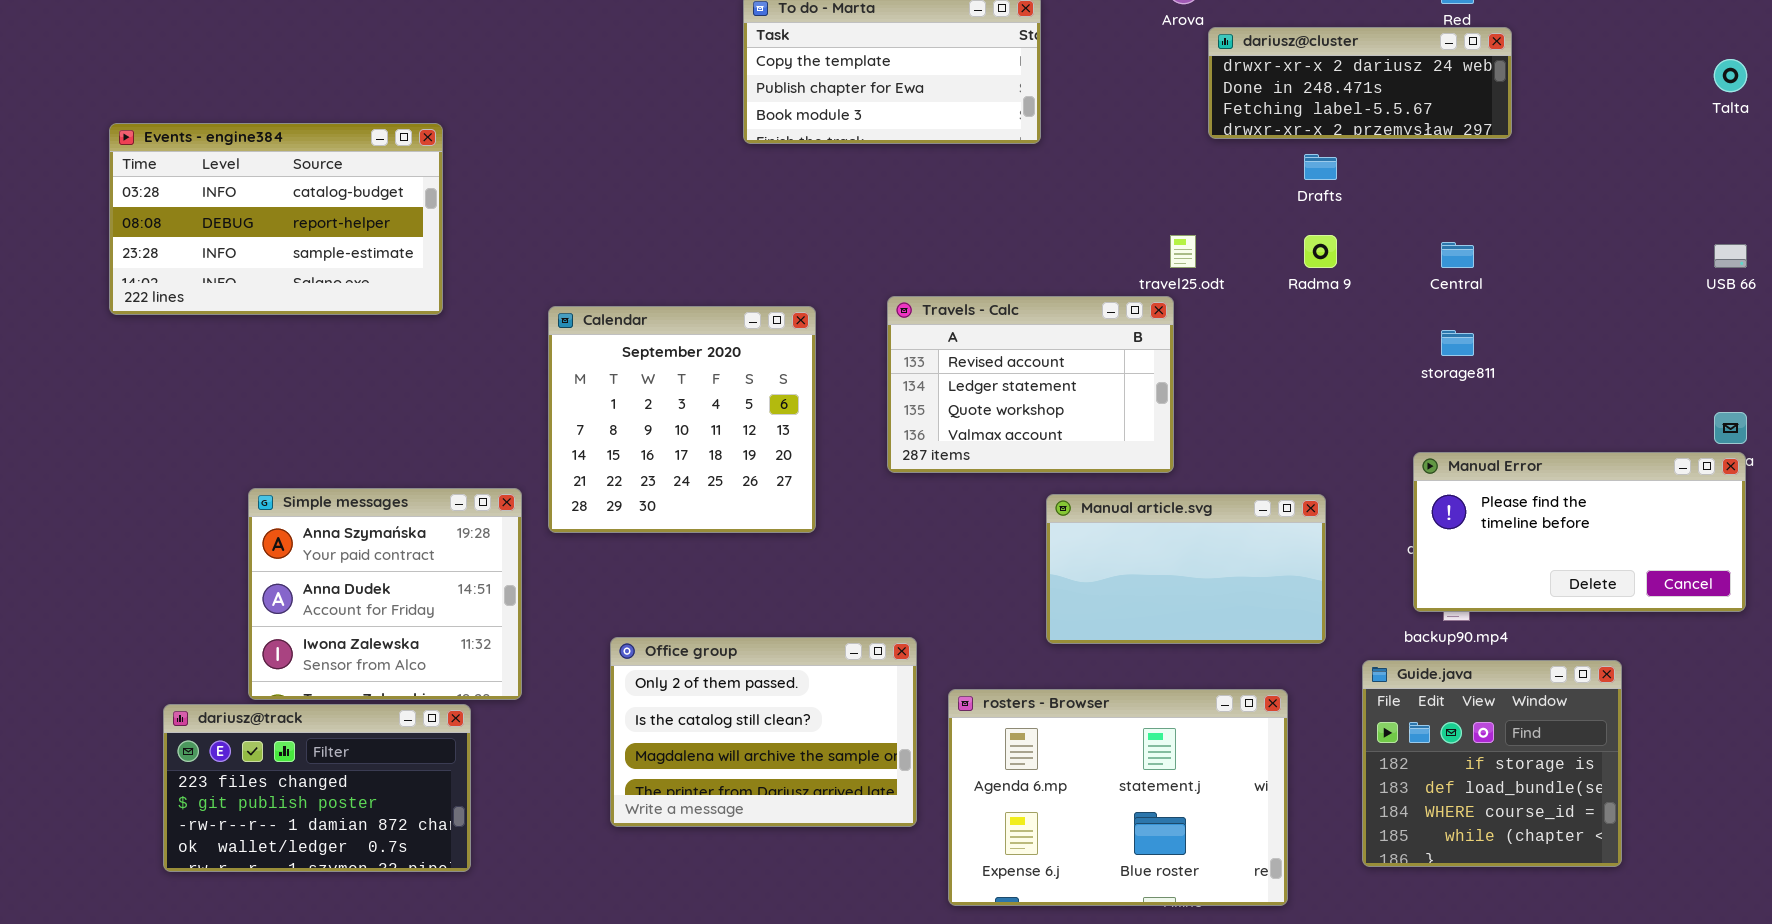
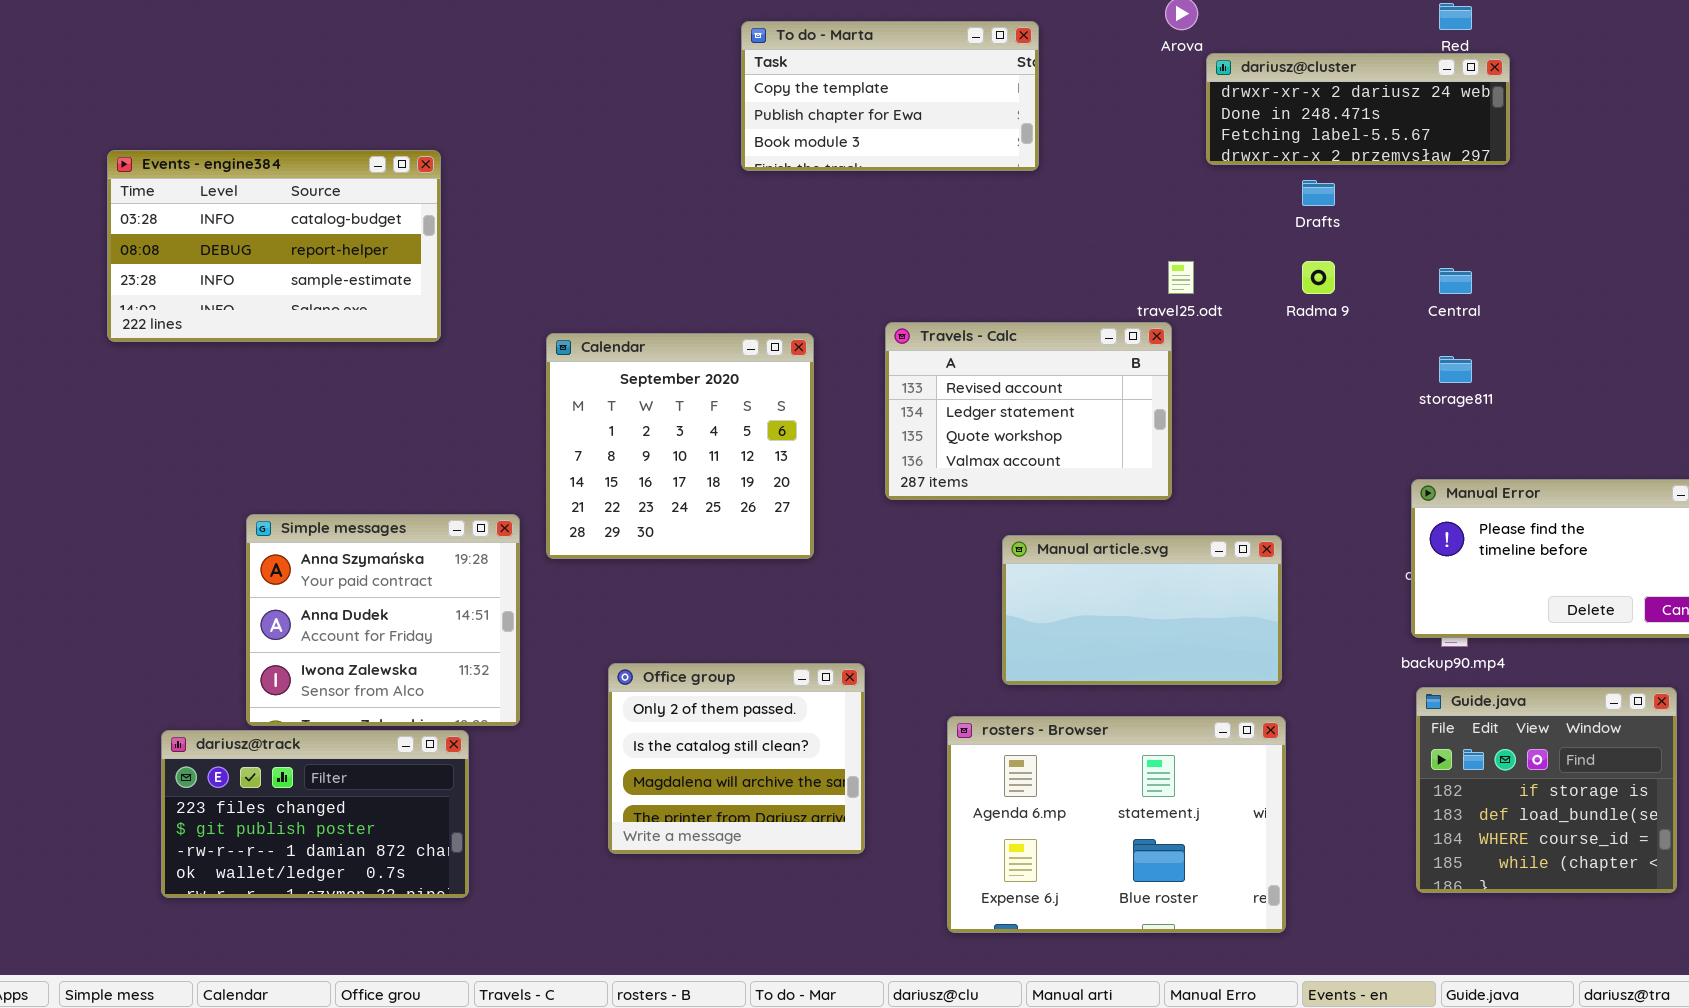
Manual article.svg: [1046,494,1326,644] -> [1002,535,1282,685], moved
Office group: [610,637,917,827] -> [608,663,865,854], resized
Guide.java: [1362,660,1622,867] -> [1416,687,1677,893], moved

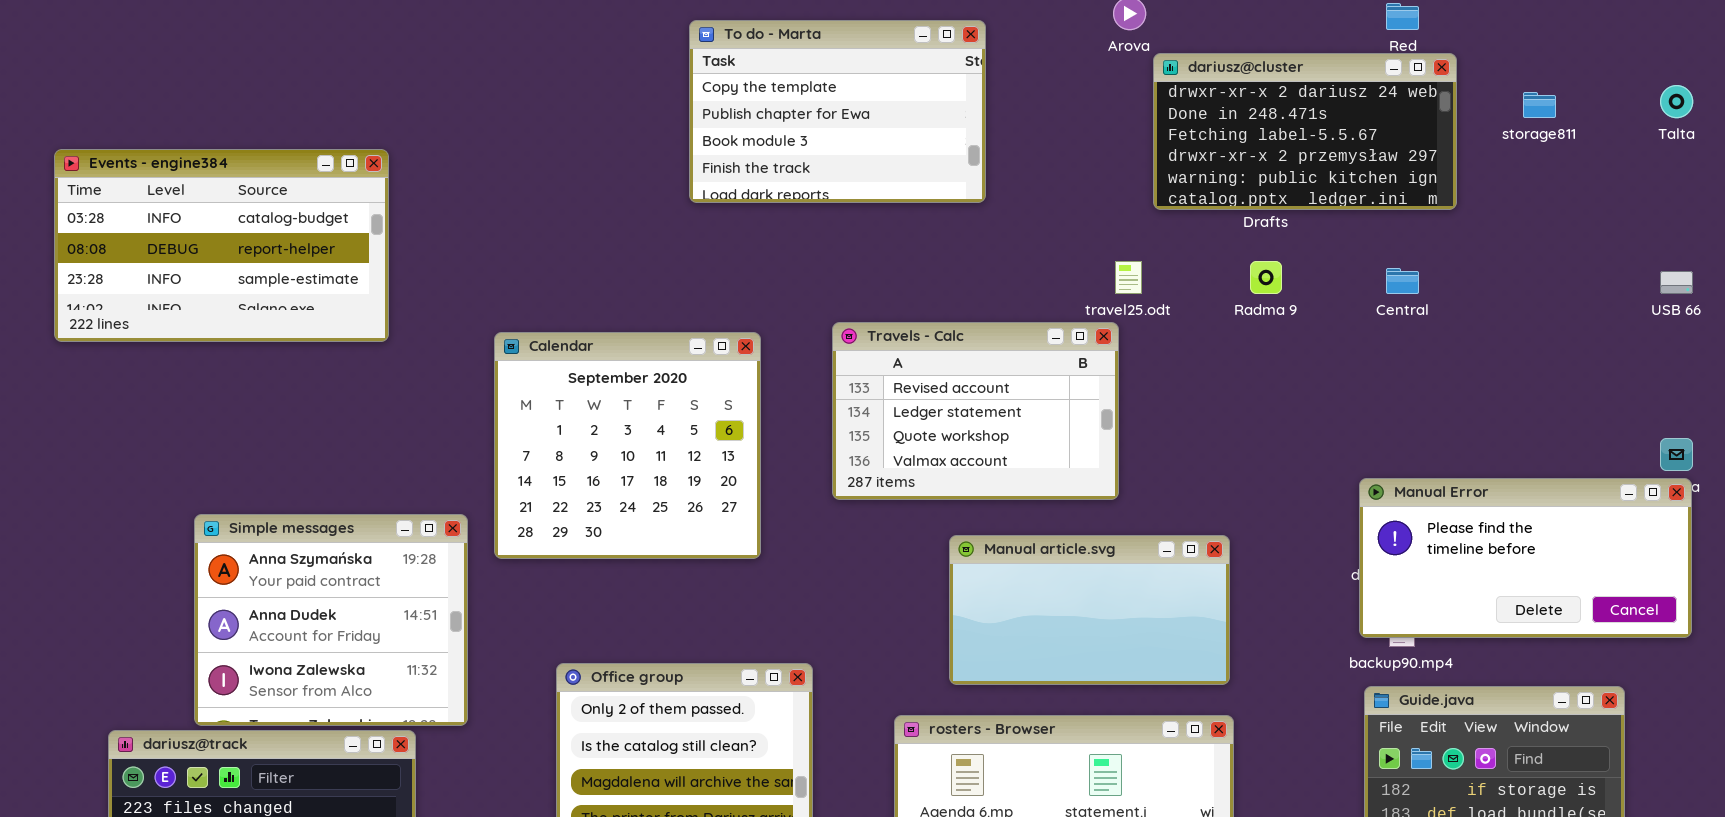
To do - Marta: [741,21,1039,171] -> [689,20,986,203], resized
dariusz@cluster: [1206,53,1510,165] -> [1153,53,1457,210], resized
storage811: [1439,356,1472,383] -> [1523,92,1556,118], moved

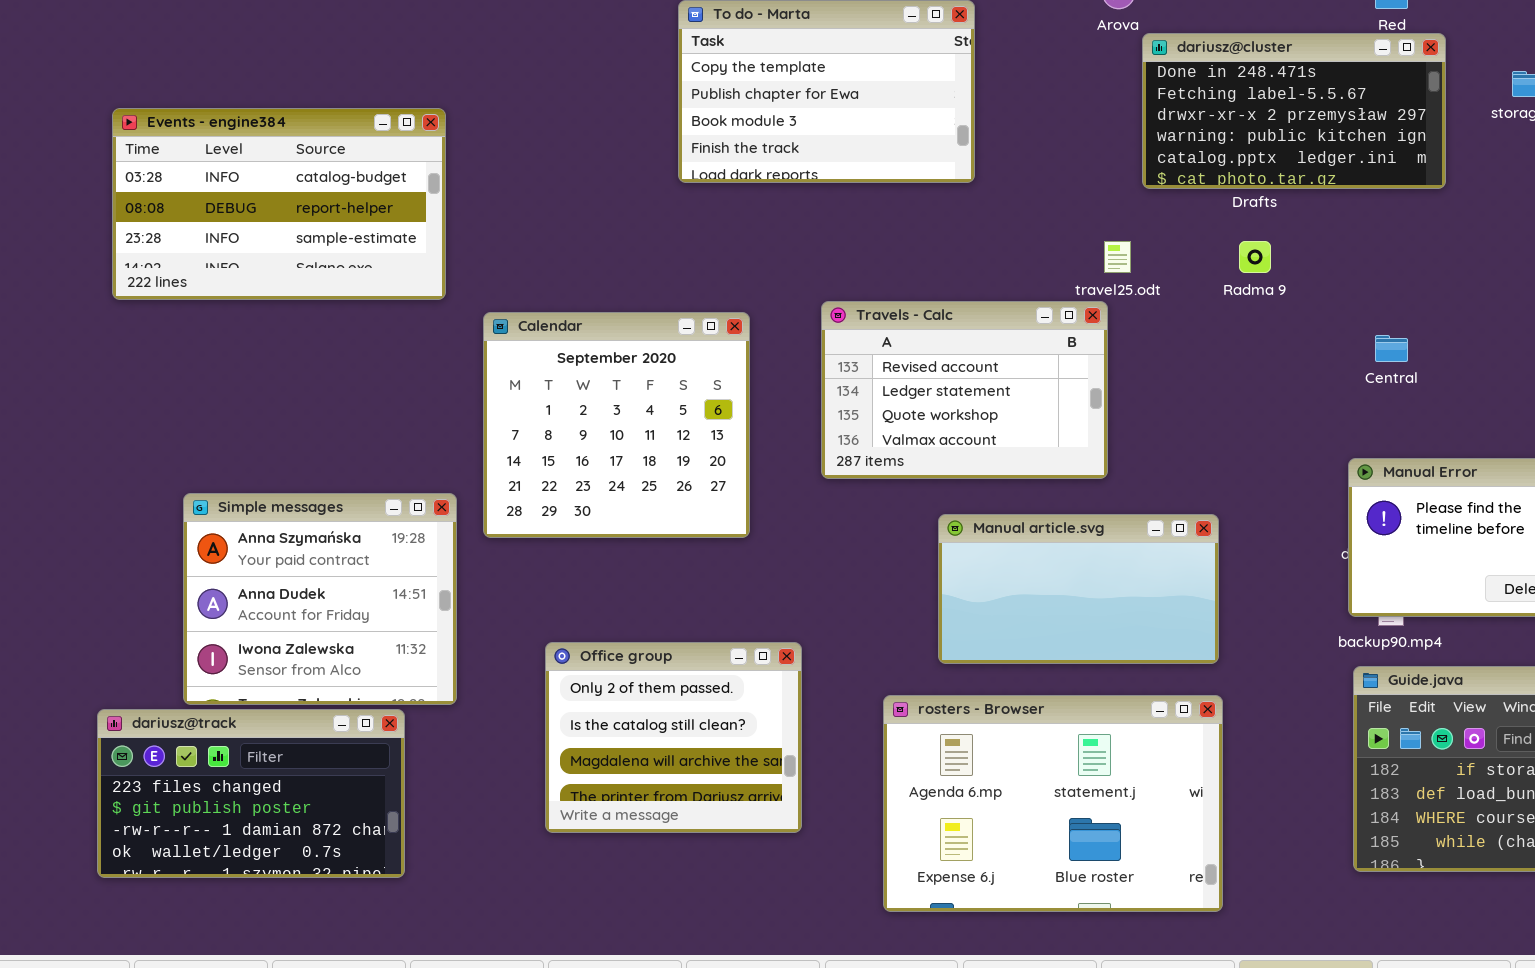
dariusz@cluster: [1153,53,1457,210] -> [1142,33,1446,189], scrolled down 1 row
Events - engine384: [54,149,389,342] -> [112,108,446,300], moved
Central: [1386,268,1419,294] -> [1375,335,1408,362], moved

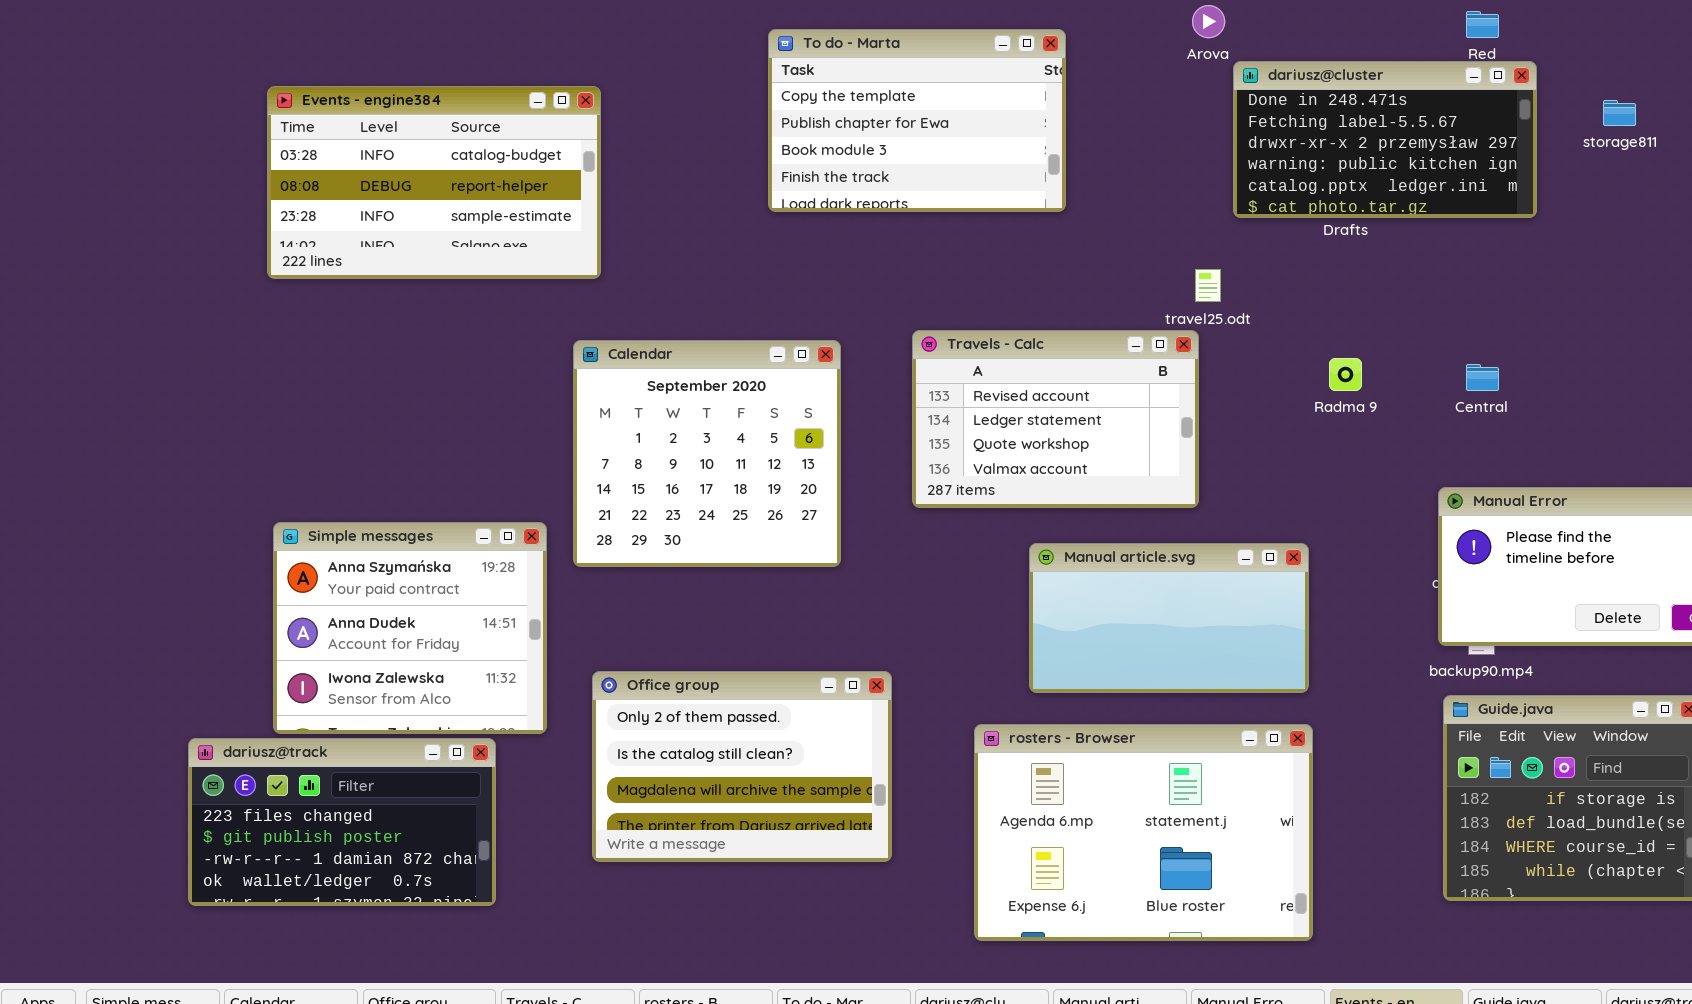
Events - engine384: [112,108,446,300] -> [267,86,601,279], moved
Radma 9: [1239,241,1271,273] -> [1329,358,1362,391], moved
Office group: [545,642,802,833] -> [592,671,892,862], resized

